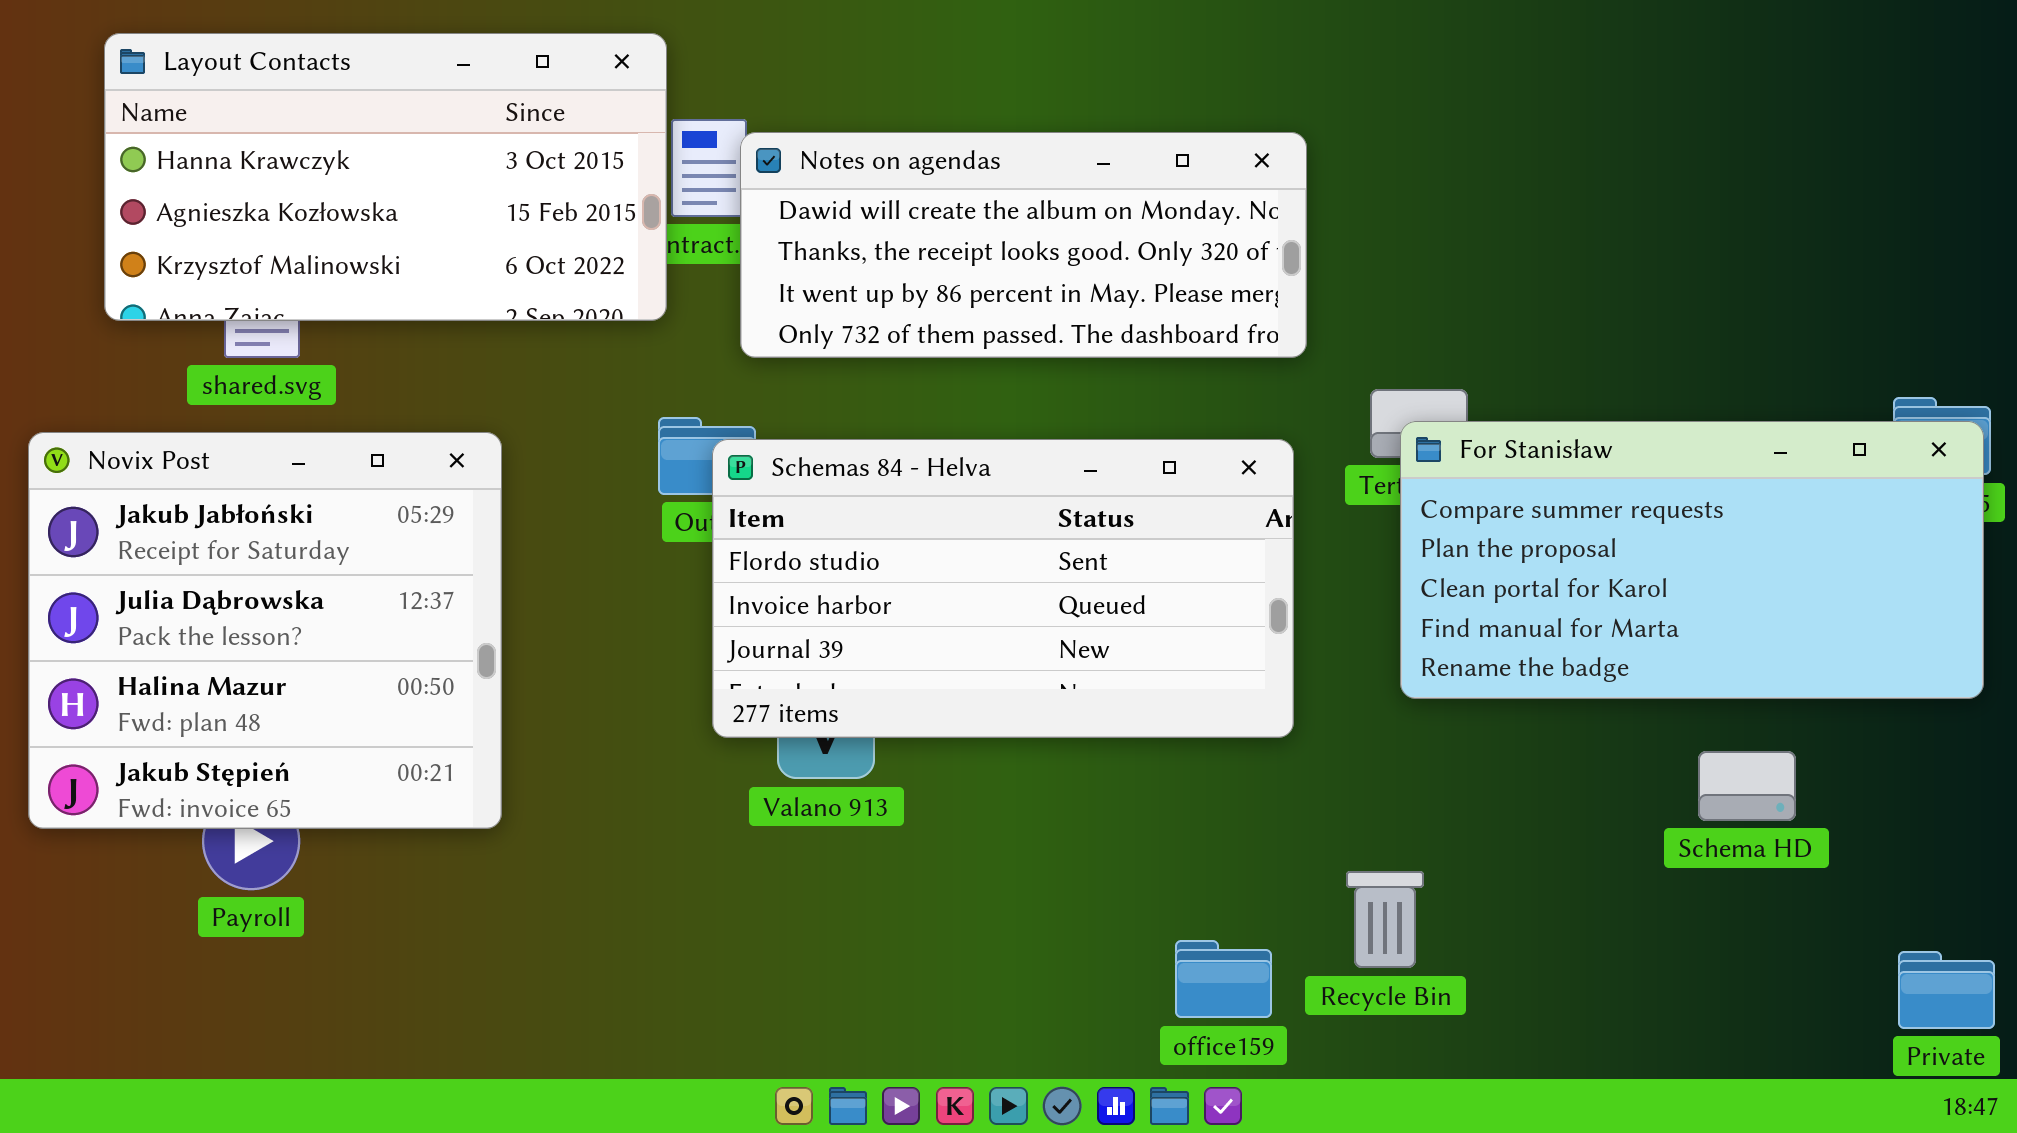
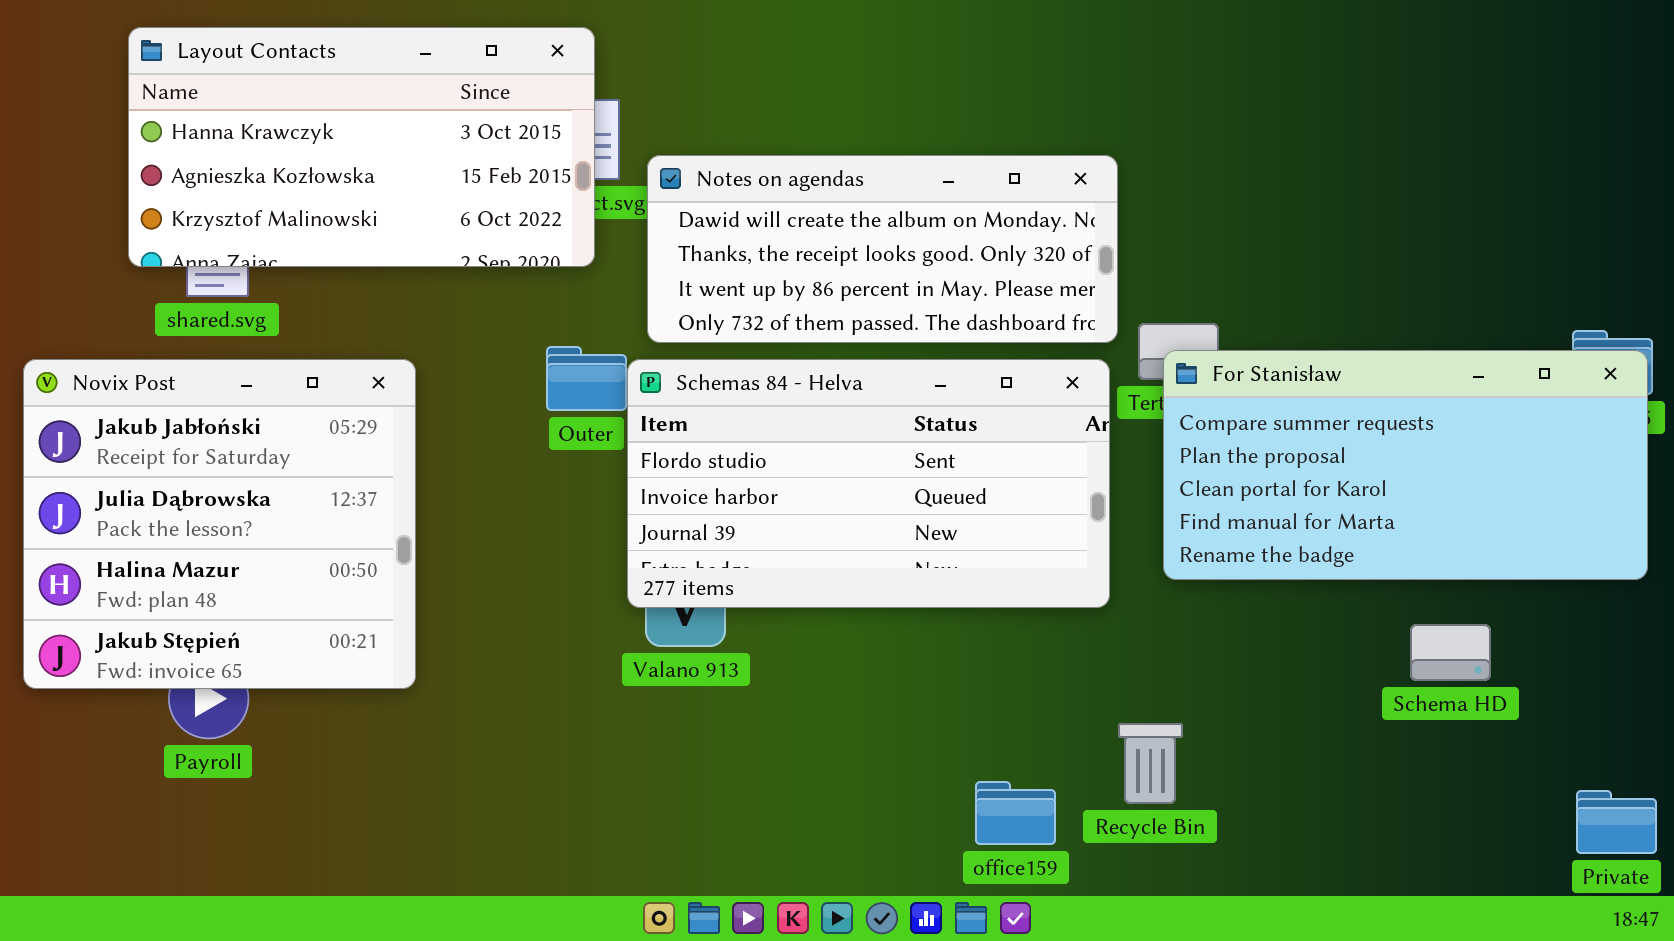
Layout Contacts: [104,33,667,321] -> [128,27,595,267], moved
Notes on agendas: [740,132,1307,358] -> [647,155,1118,343], moved
Schemas 84 - Helva: [712,439,1294,738] -> [627,359,1110,608], moved

